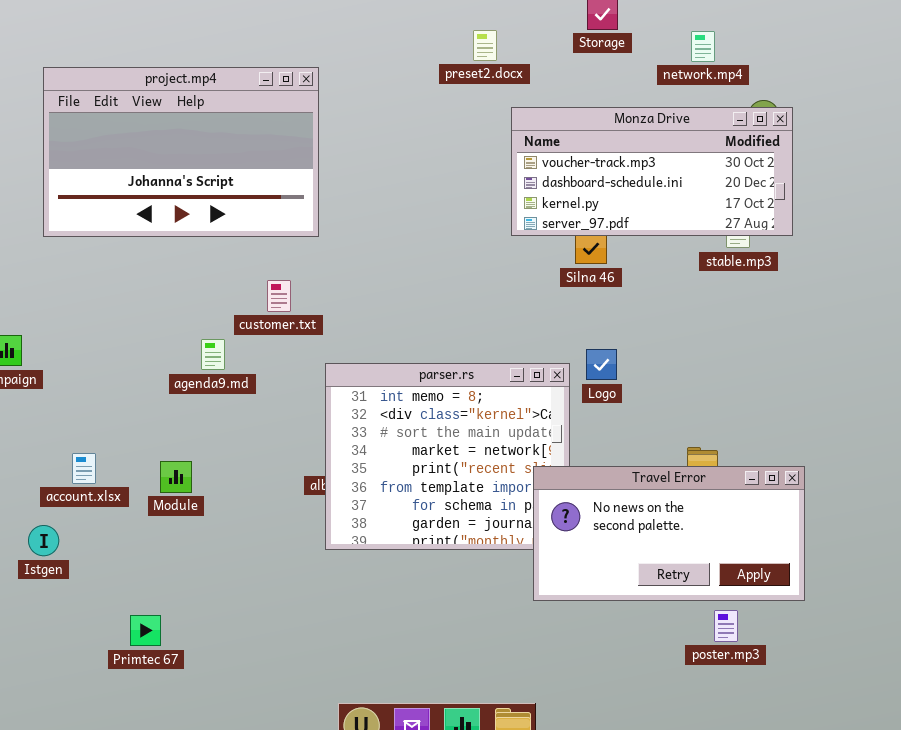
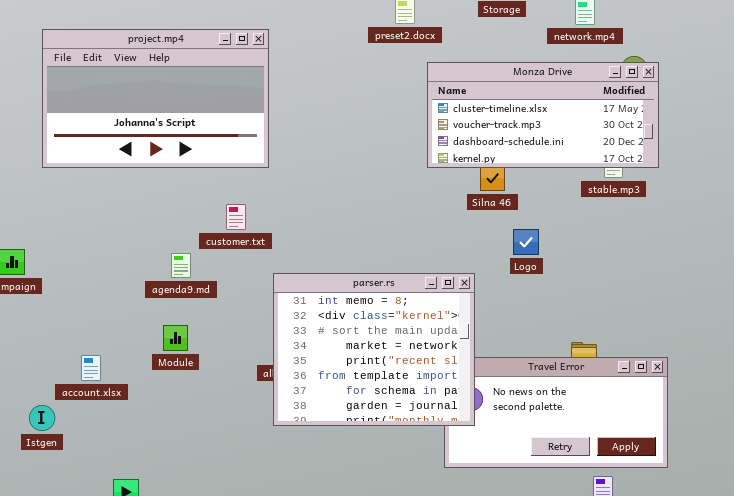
Monza Drive: [511,107,793,236] -> [427,62,659,168], scrolled up 1 row
Logo: [586,349,617,380] -> [513,229,539,255], moved
parser.rs: [325,363,570,550] -> [273,273,475,426], raised
account.xlsx: [72,453,96,484] -> [81,355,101,381], moved
Module: [160,461,192,493] -> [163,325,188,351], moved

